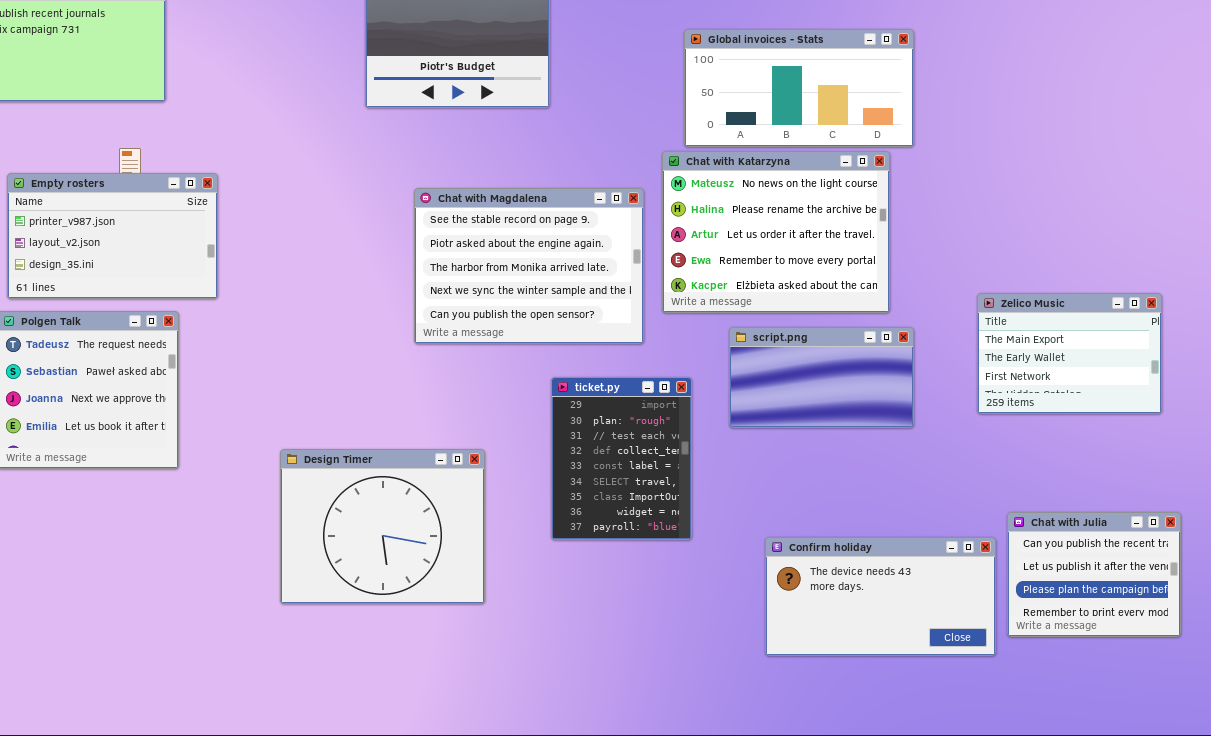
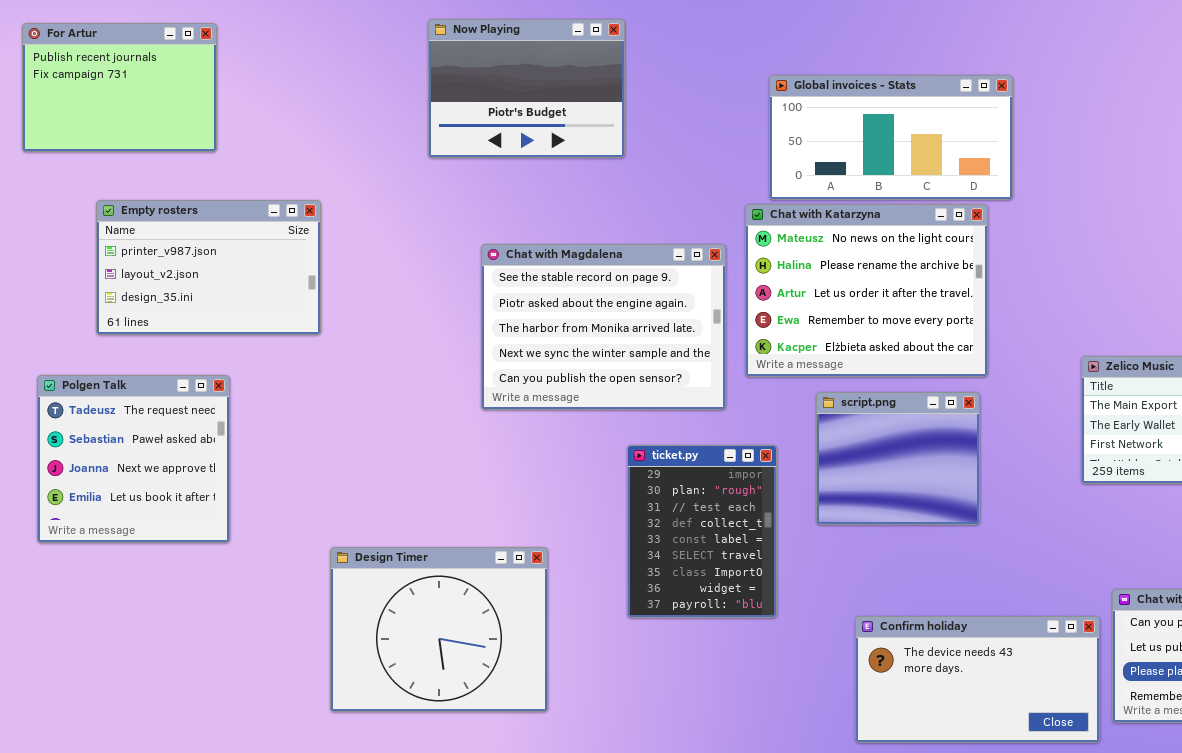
Empty rosters: [7,173,218,299] -> [96,200,321,335], moved
script.png: [729,327,914,428] -> [816,392,980,525], resized
Design Timer: [280,449,485,604] -> [330,547,548,712], moved

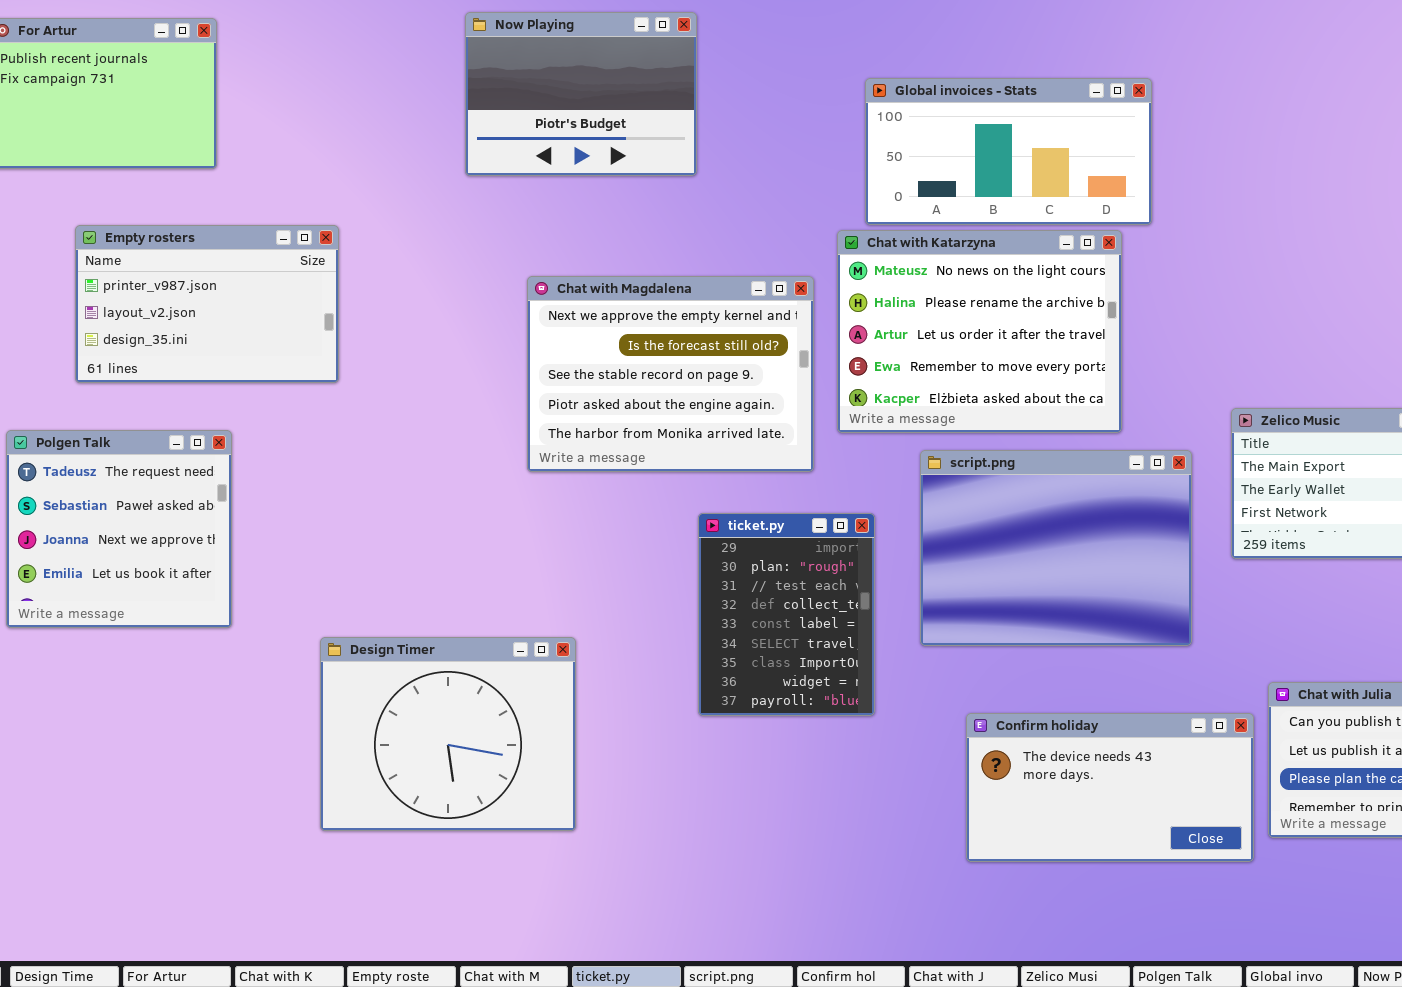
Chat with Magdalena: [481,244,726,410] -> [527,276,814,472], scrolled up 2 rows
script.png: [816,392,980,525] -> [920,450,1192,646], resized
Design Timer: [330,547,548,712] -> [320,637,576,831], moved

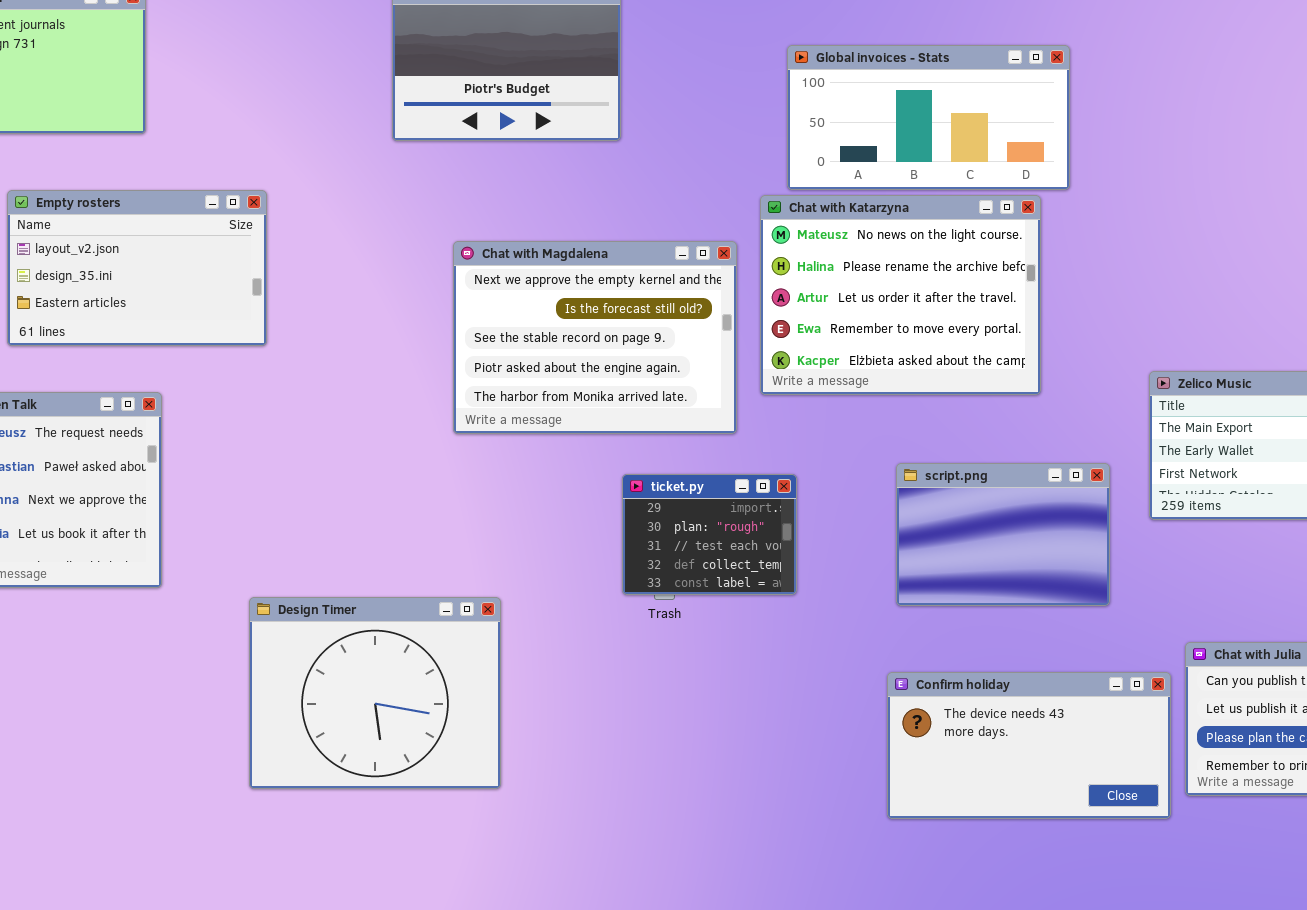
Empty rosters: [75,225,339,383] -> [7,190,267,346], scrolled down 1 row
script.png: [920,450,1192,646] -> [896,463,1110,606], resized
ticket.py: [698,513,875,716] -> [622,474,797,595], resized

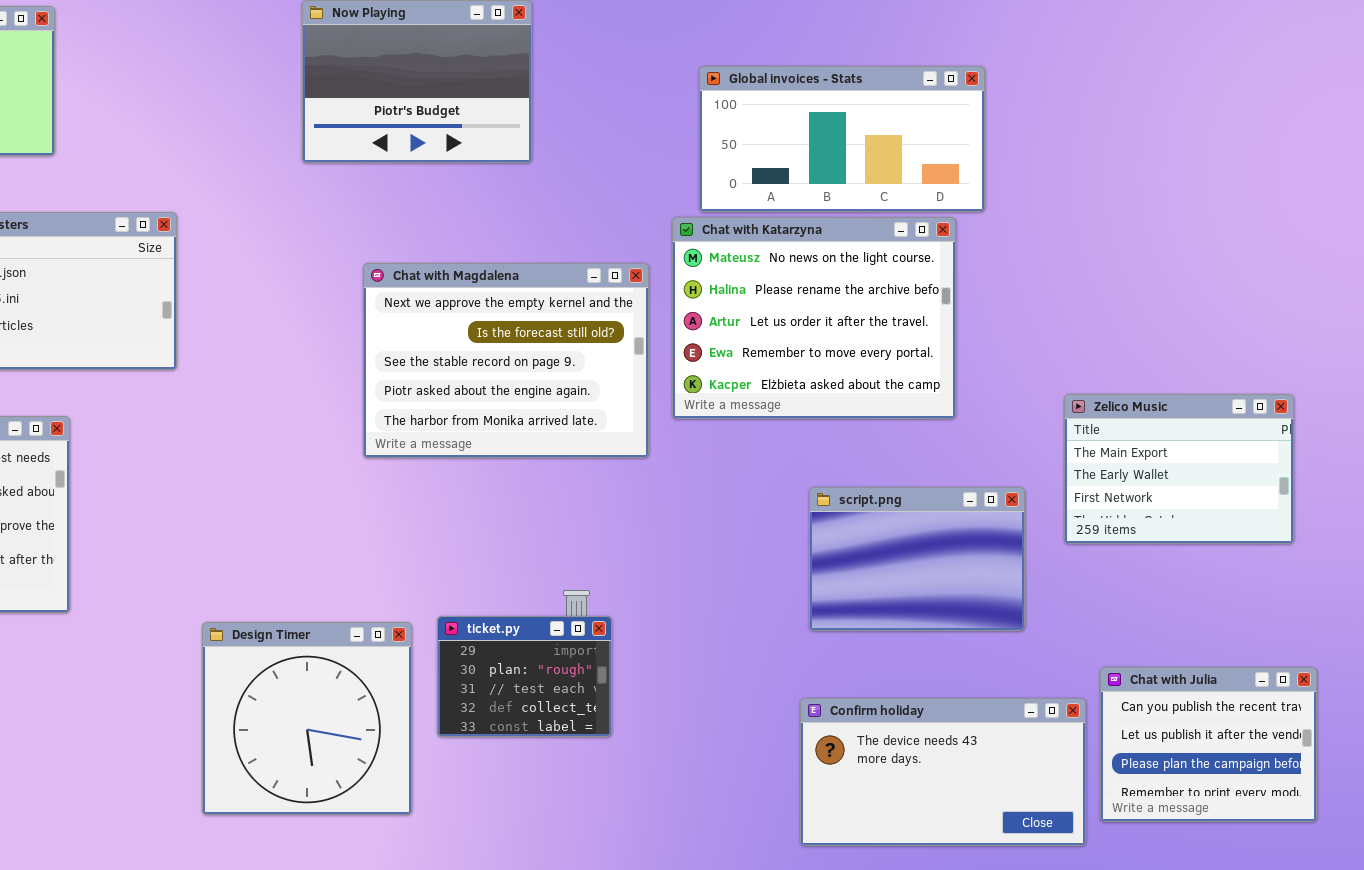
ticket.py: [622,474,797,595] -> [437,616,612,737], moved
Design Timer: [249,597,501,789] -> [202,622,412,815], resized

